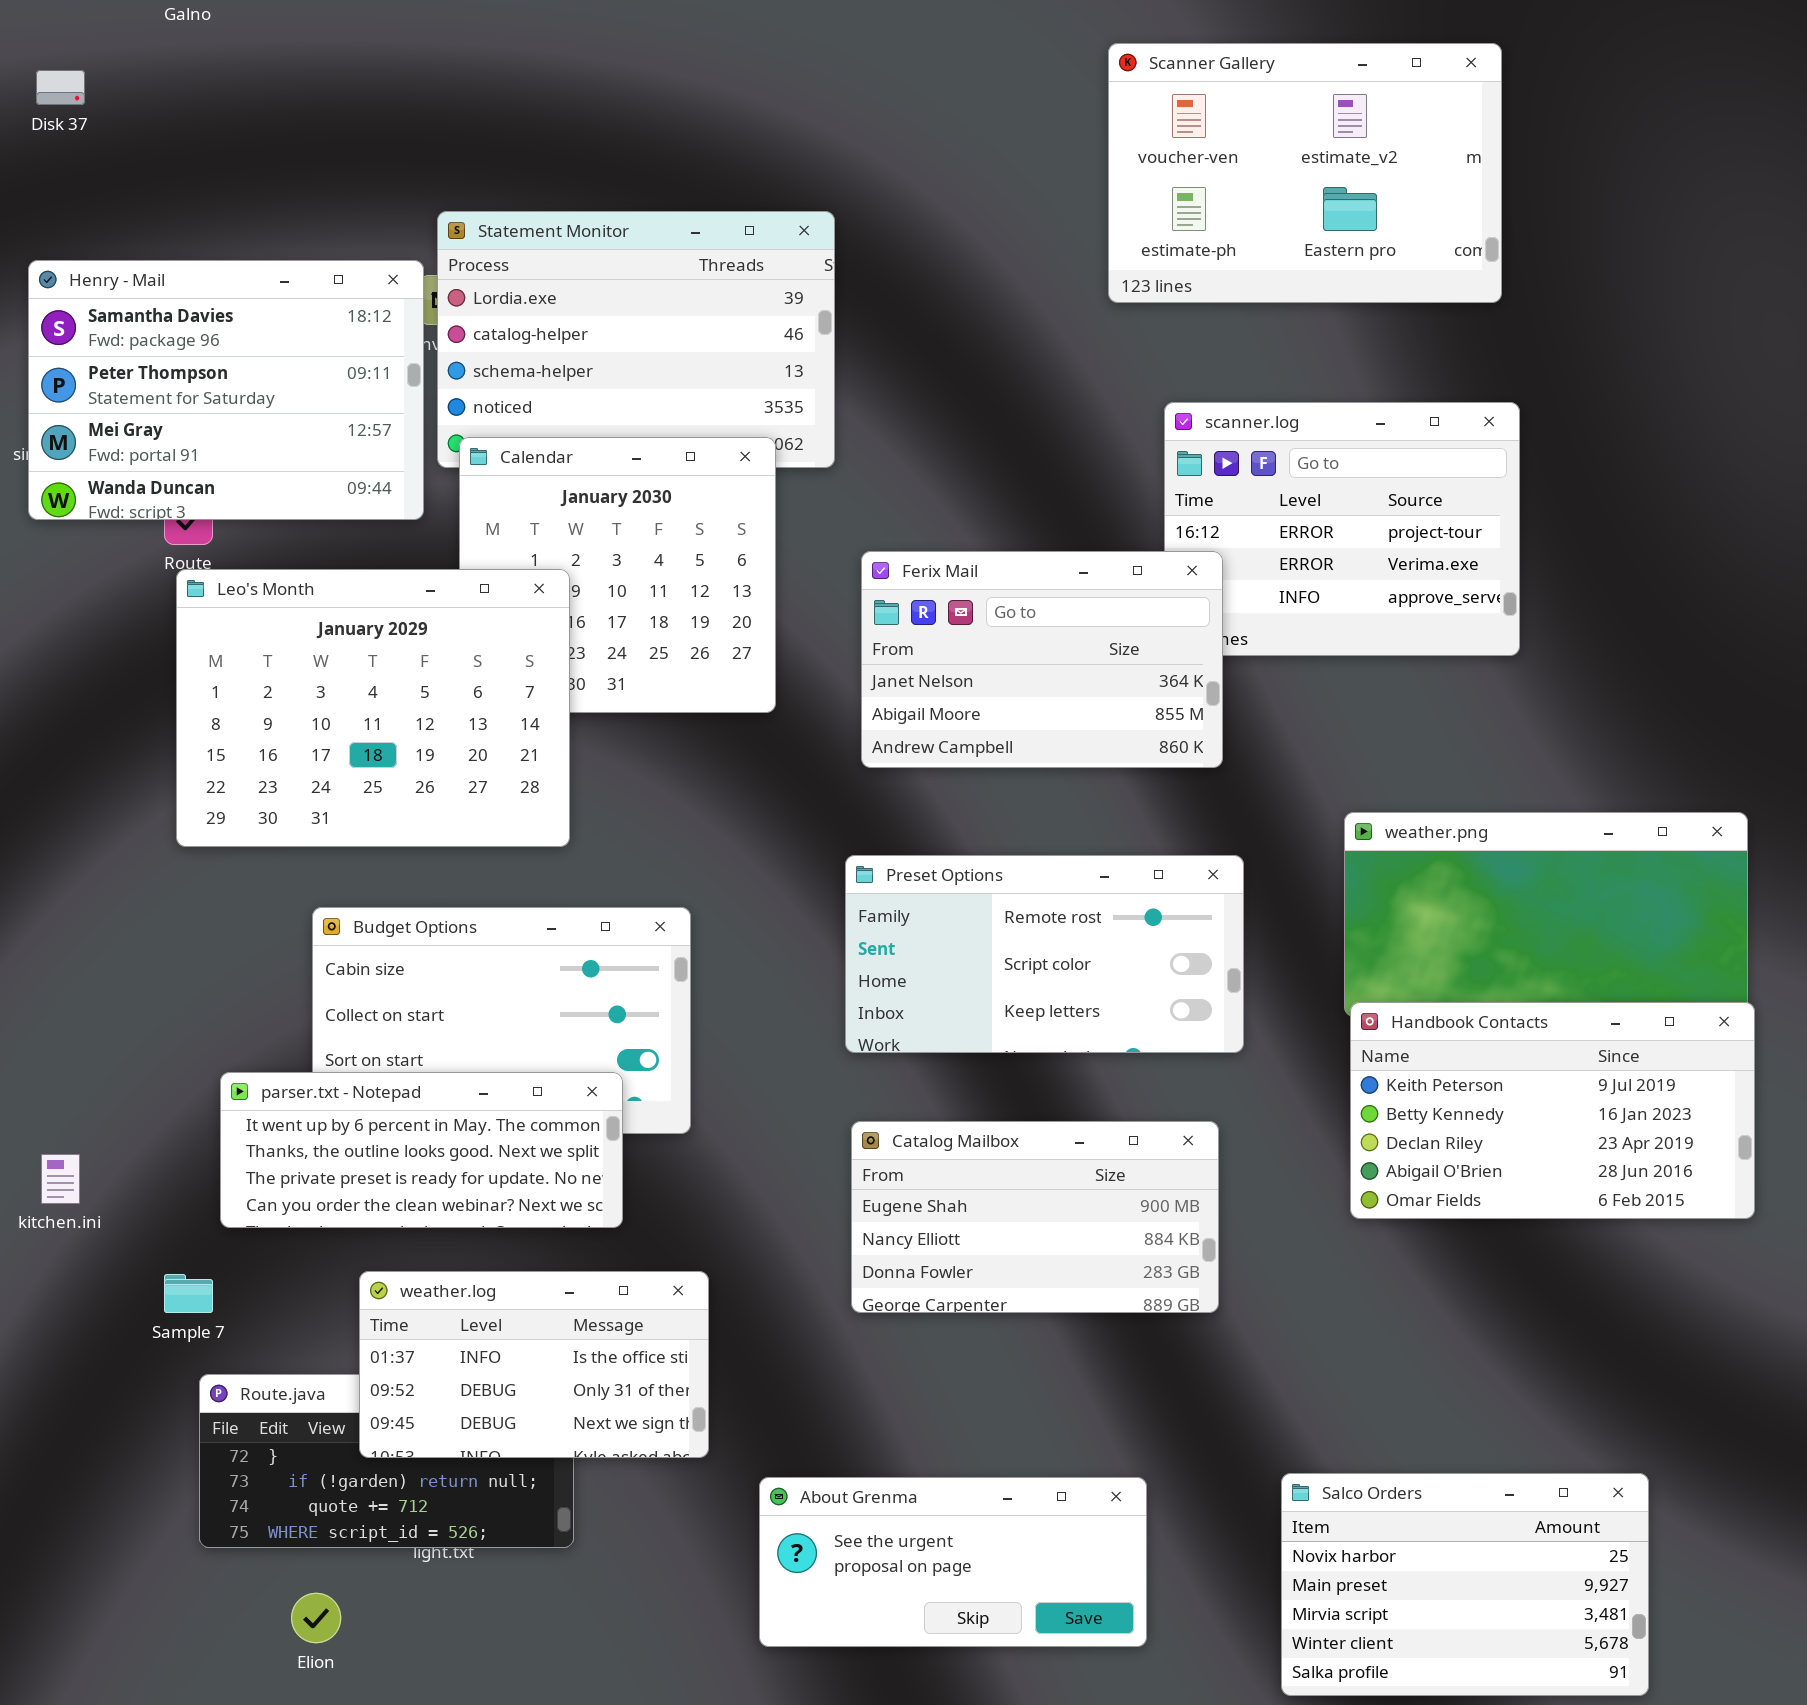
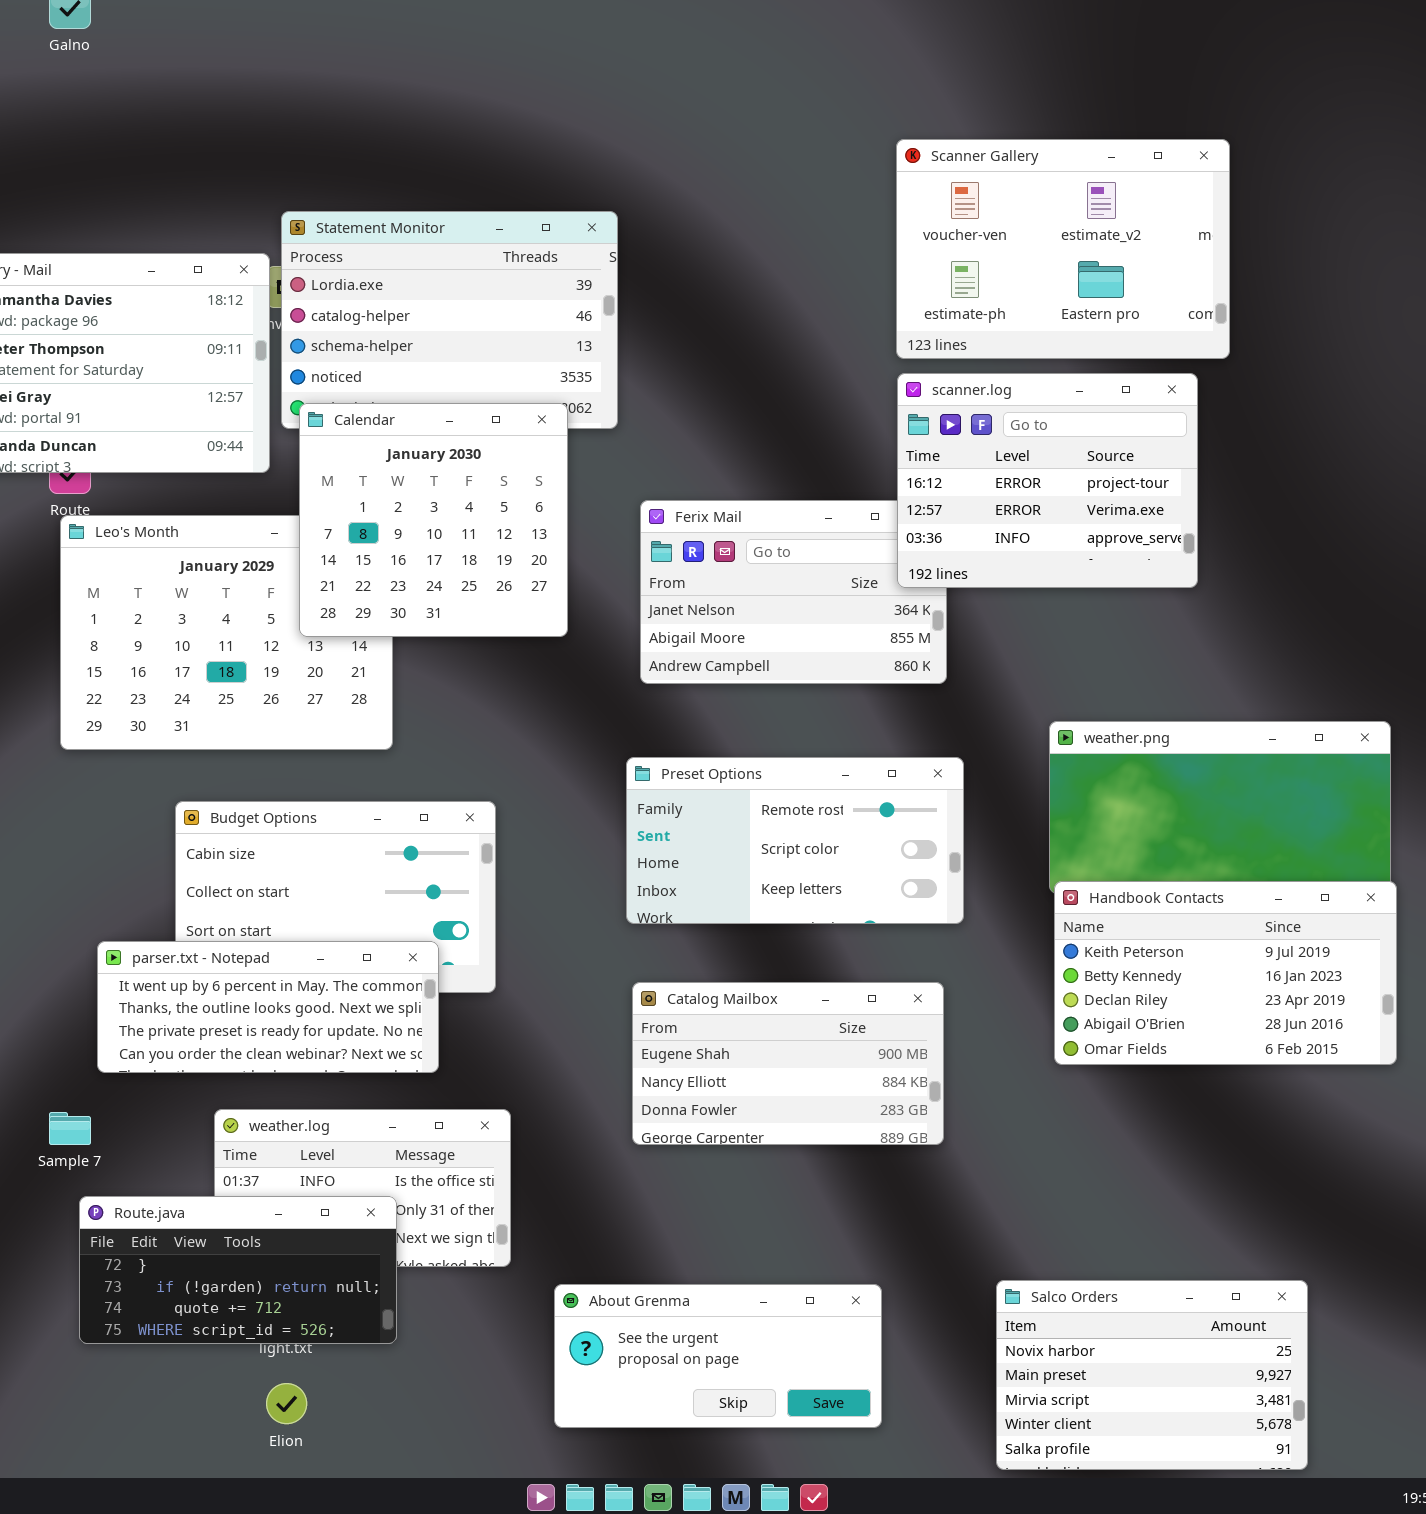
Scanner Gallery: [1108,43,1502,303] -> [896,139,1230,359], moved
scanner.log: [1164,402,1520,656] -> [897,373,1198,588], raised
Calendar: [459,437,776,713] -> [299,403,568,637], raised
Route.java: [199,1374,574,1548] -> [79,1196,397,1344], raised
Elion: [291,1593,341,1643] -> [266,1383,307,1424], moved

